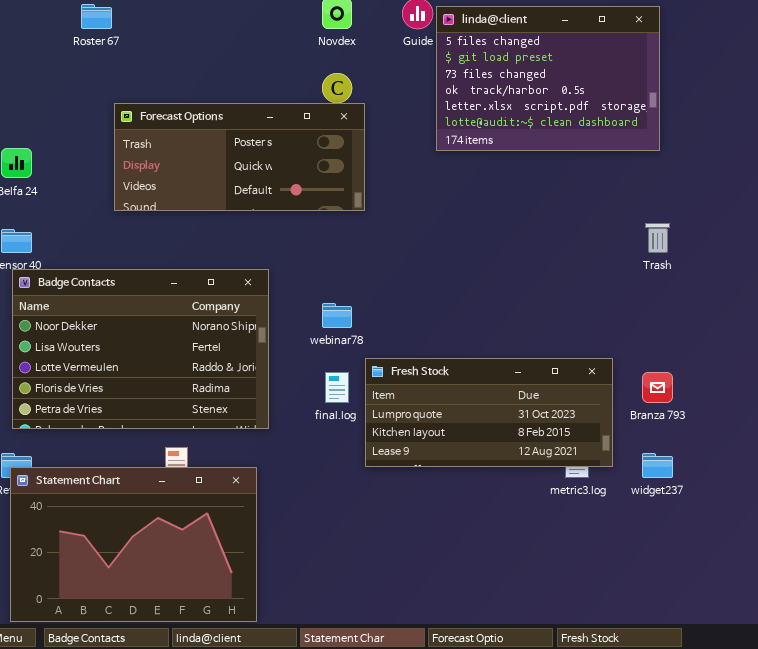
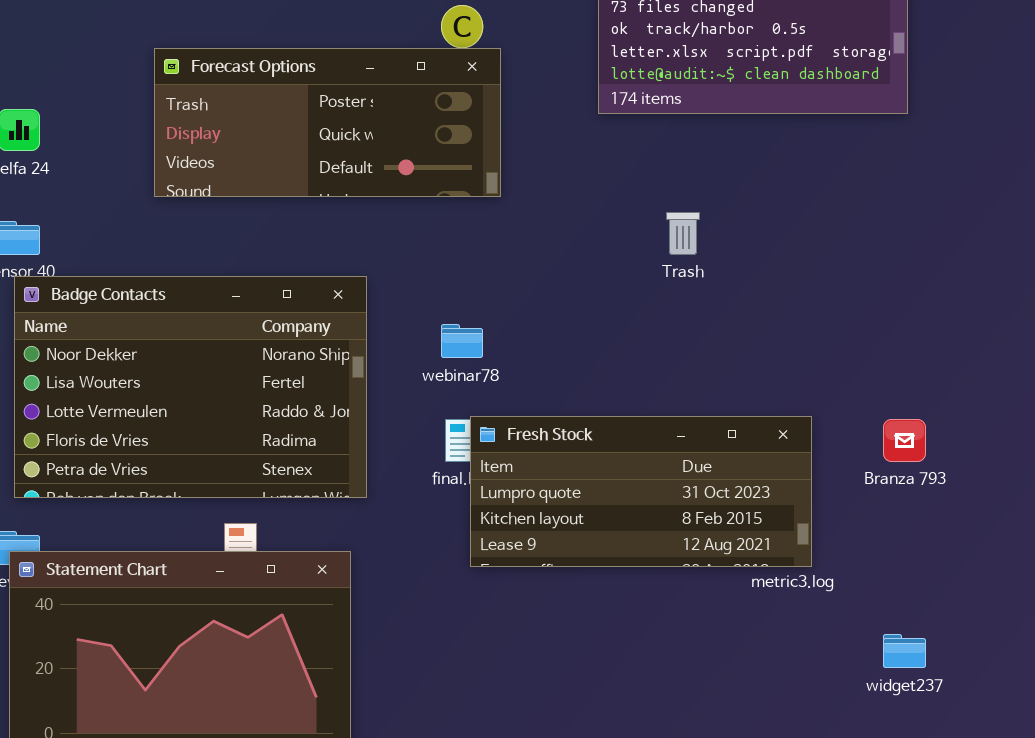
Trash: [645,223,670,253] -> [666,212,700,255], moved
Fresh Stock: [365,358,613,467] -> [470,416,812,567], moved
widget237: [642,453,673,478] -> [883,634,926,668], moved

